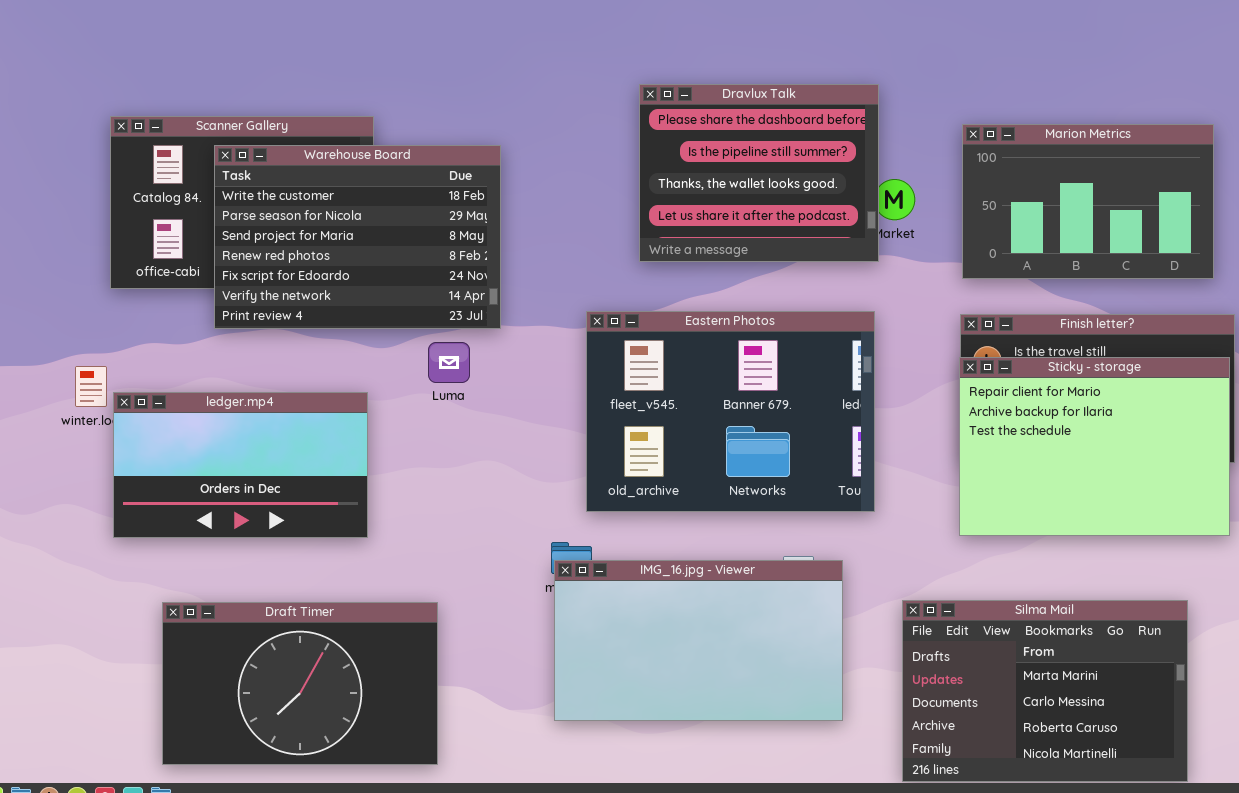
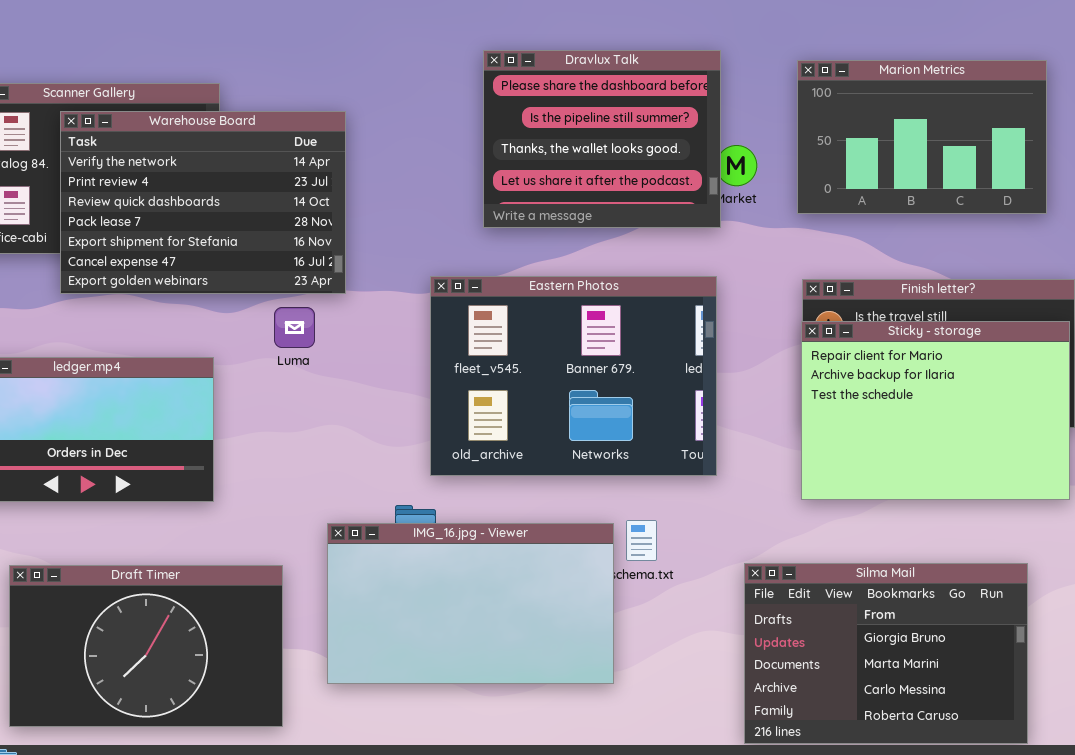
Marion Metrics: [962,124,1214,279] -> [797,60,1047,214], moved
Warehouse Board: [214,145,501,329] -> [60,111,346,294], scrolled down 5 rows
IMG_16.jpg - Viewer: [554,560,843,721] -> [327,523,614,684], moved
Silma Mail: [902,600,1188,782] -> [744,563,1028,744], scrolled up 1 row

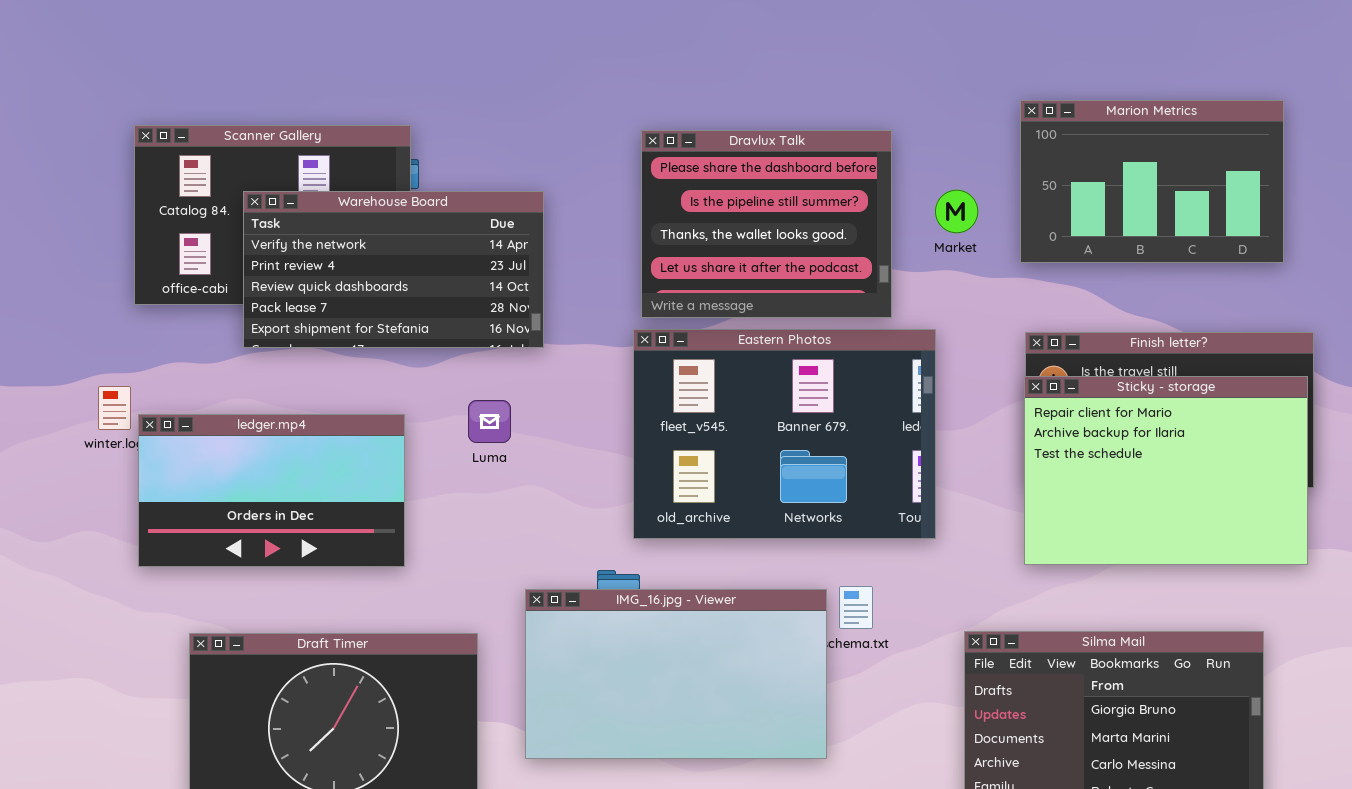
Dravlux Talk: [483,50,721,228] -> [641,130,892,318], moved
Warehouse Board: [60,111,346,294] -> [243,191,544,348], resized
Luma: [274,307,315,348] -> [468,400,511,443], moved

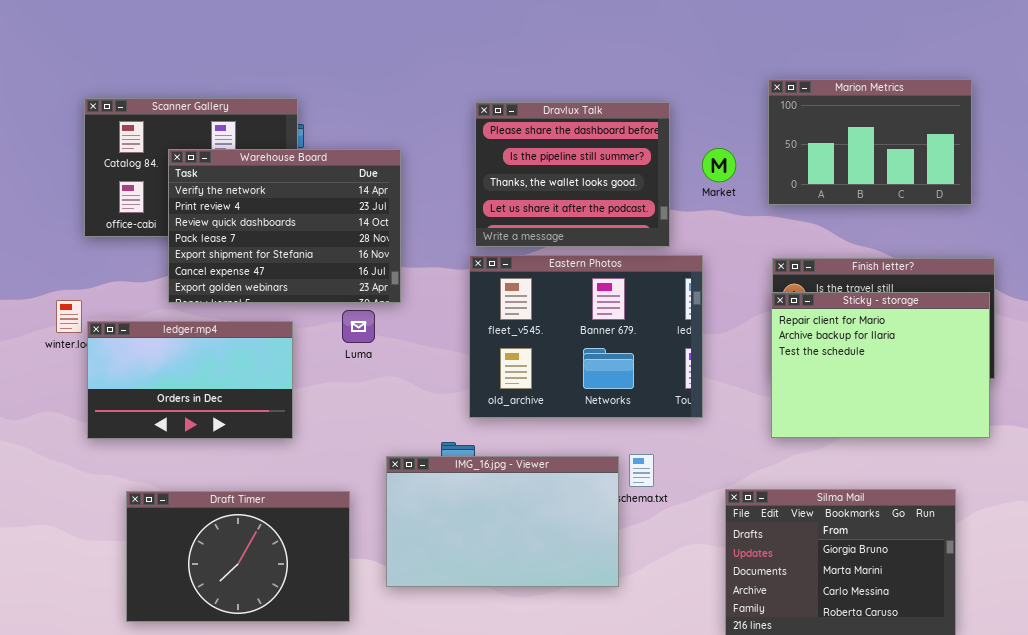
Warehouse Board: [243,191,544,348] -> [168,149,401,303], resized

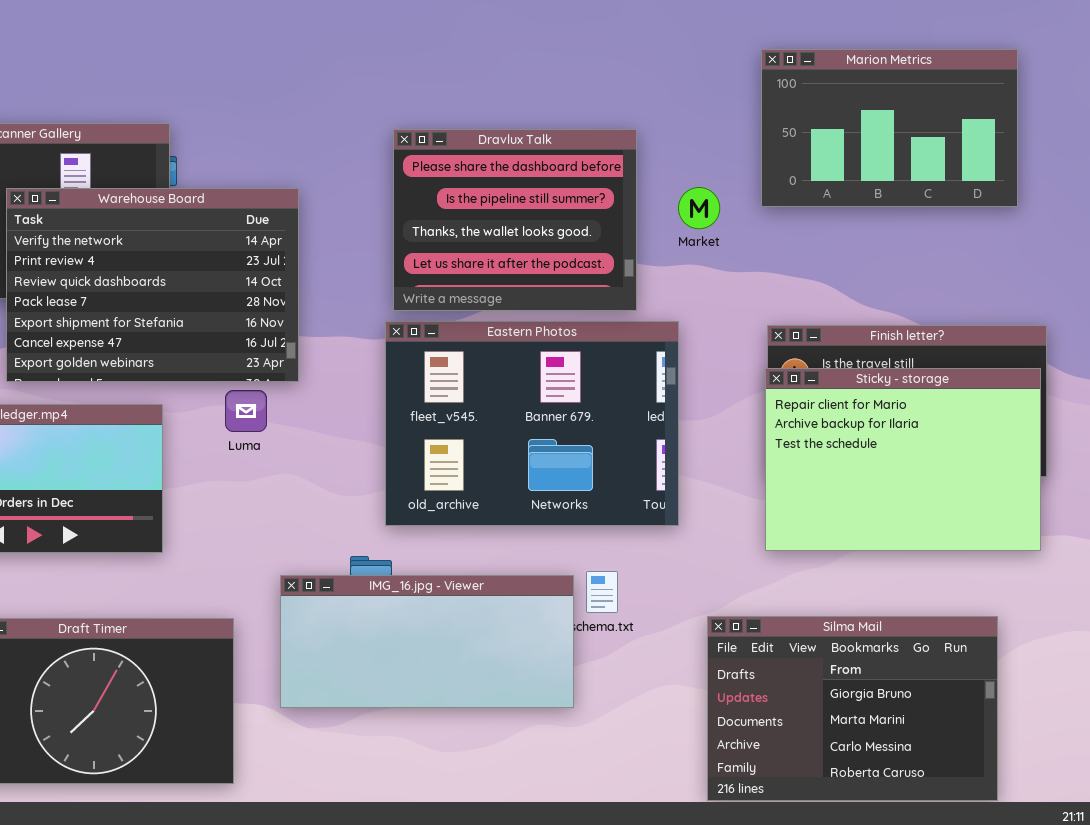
Marion Metrics: [768,79,972,205] -> [761,49,1018,207], moved
IMG_16.jpg - Viewer: [386,456,619,587] -> [280,575,574,708], resized

